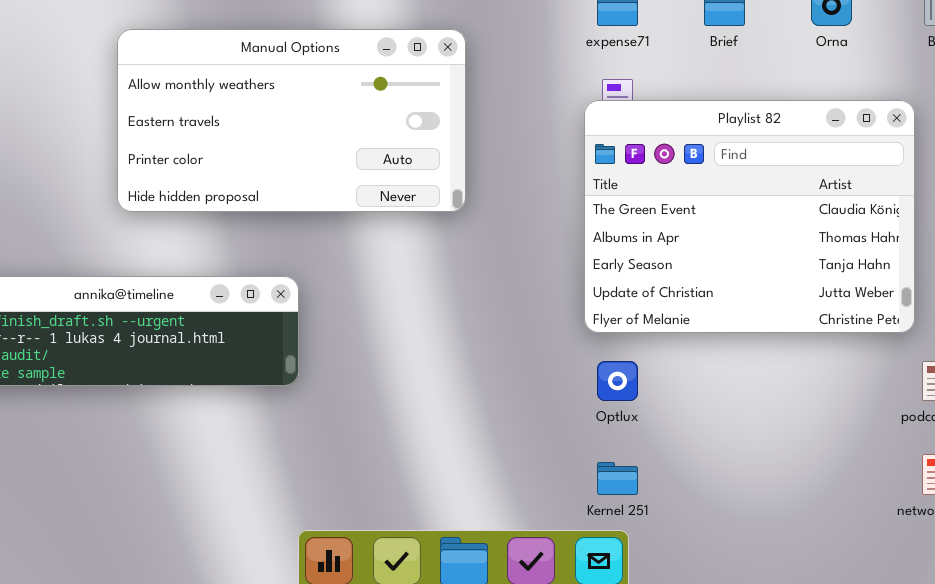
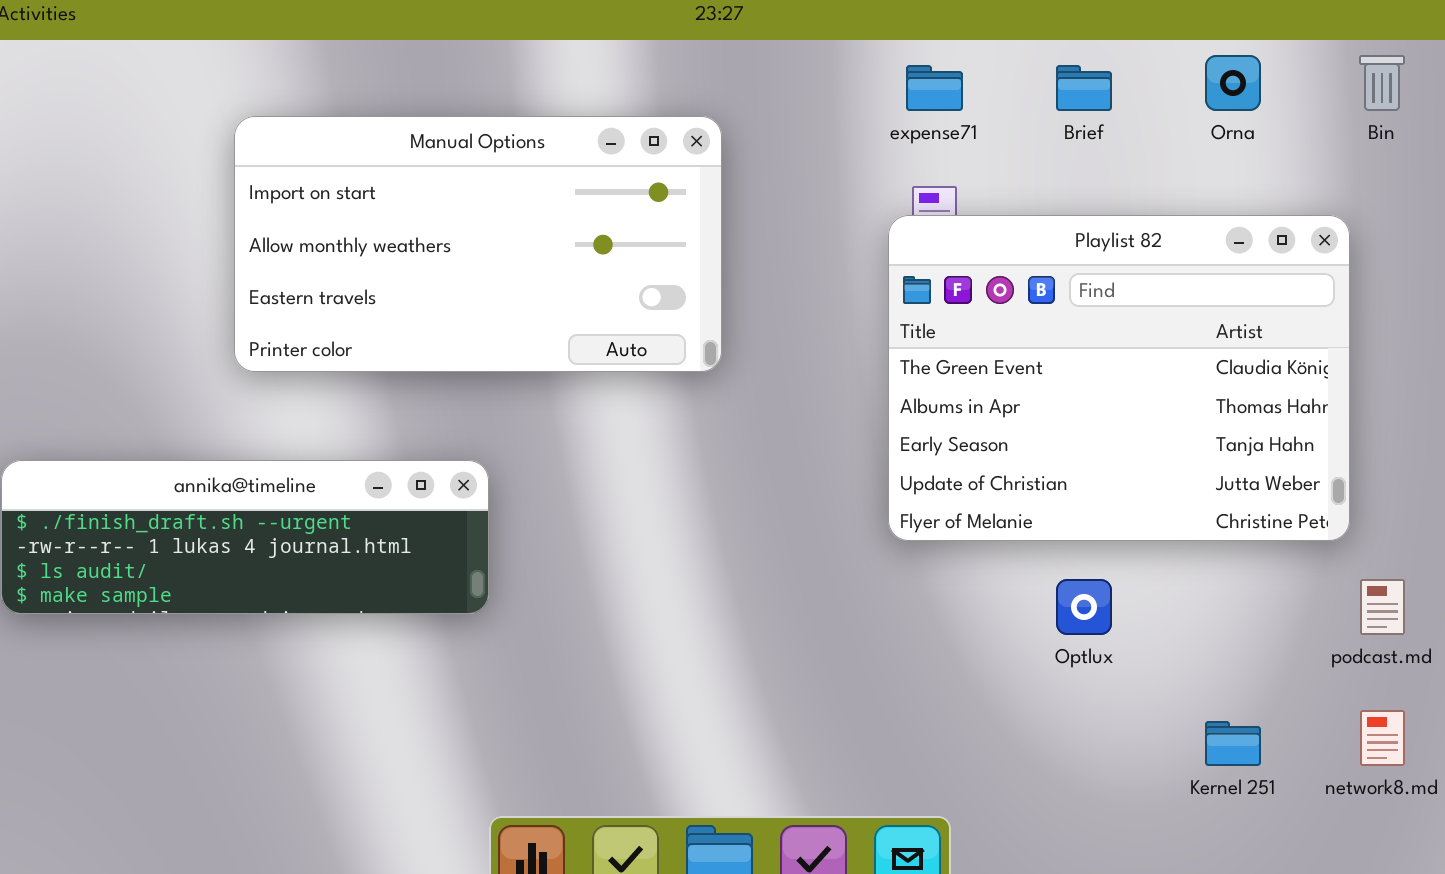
Manual Options: [117,29,466,212] -> [234,116,722,372], scrolled up 1 row
Optlux: [597,361,638,401] -> [1056,579,1112,635], moved
Kernel 251: [597,462,638,495] -> [1205,721,1261,766], moved

